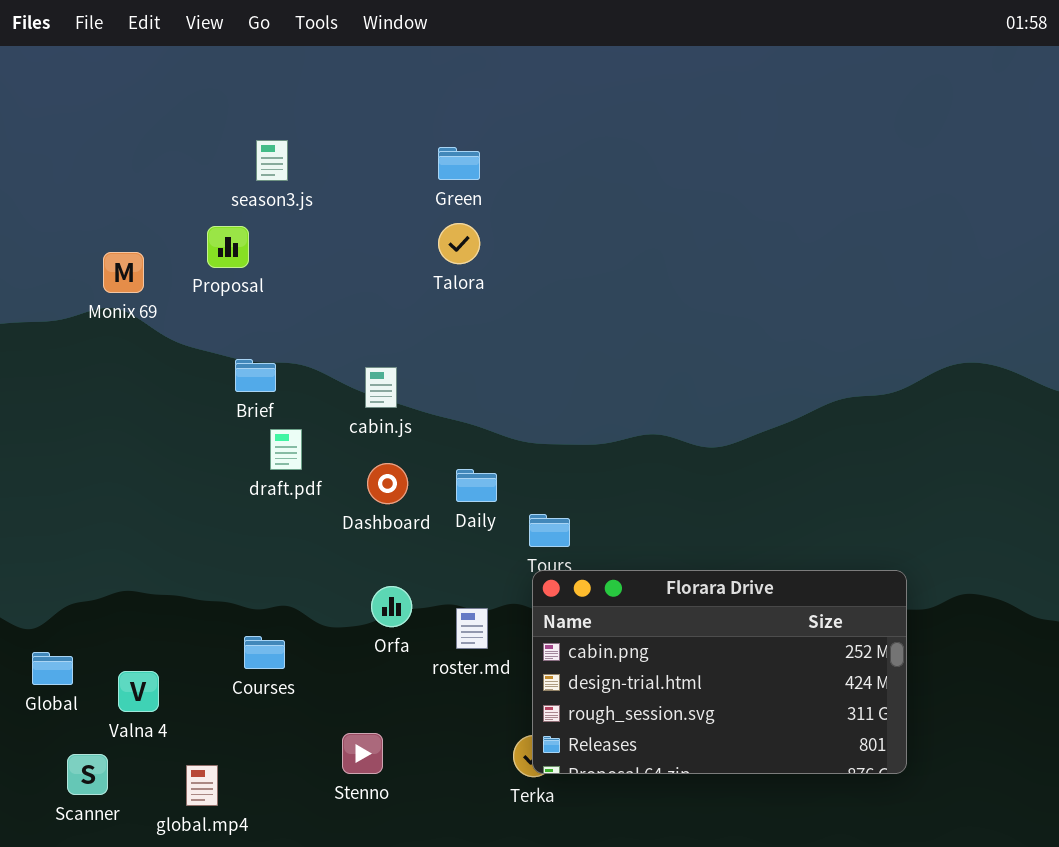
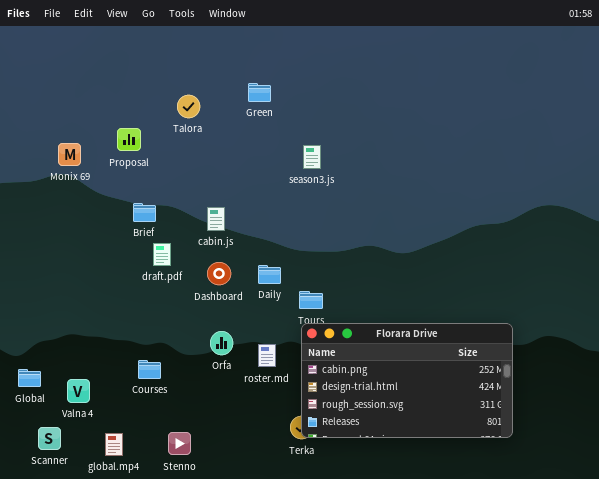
season3.js: [256,140,288,181] -> [303,145,321,169], moved
Talora: [438,223,480,264] -> [177,95,200,118], moved
Stenno: [342,733,383,774] -> [168,432,191,455], moved

